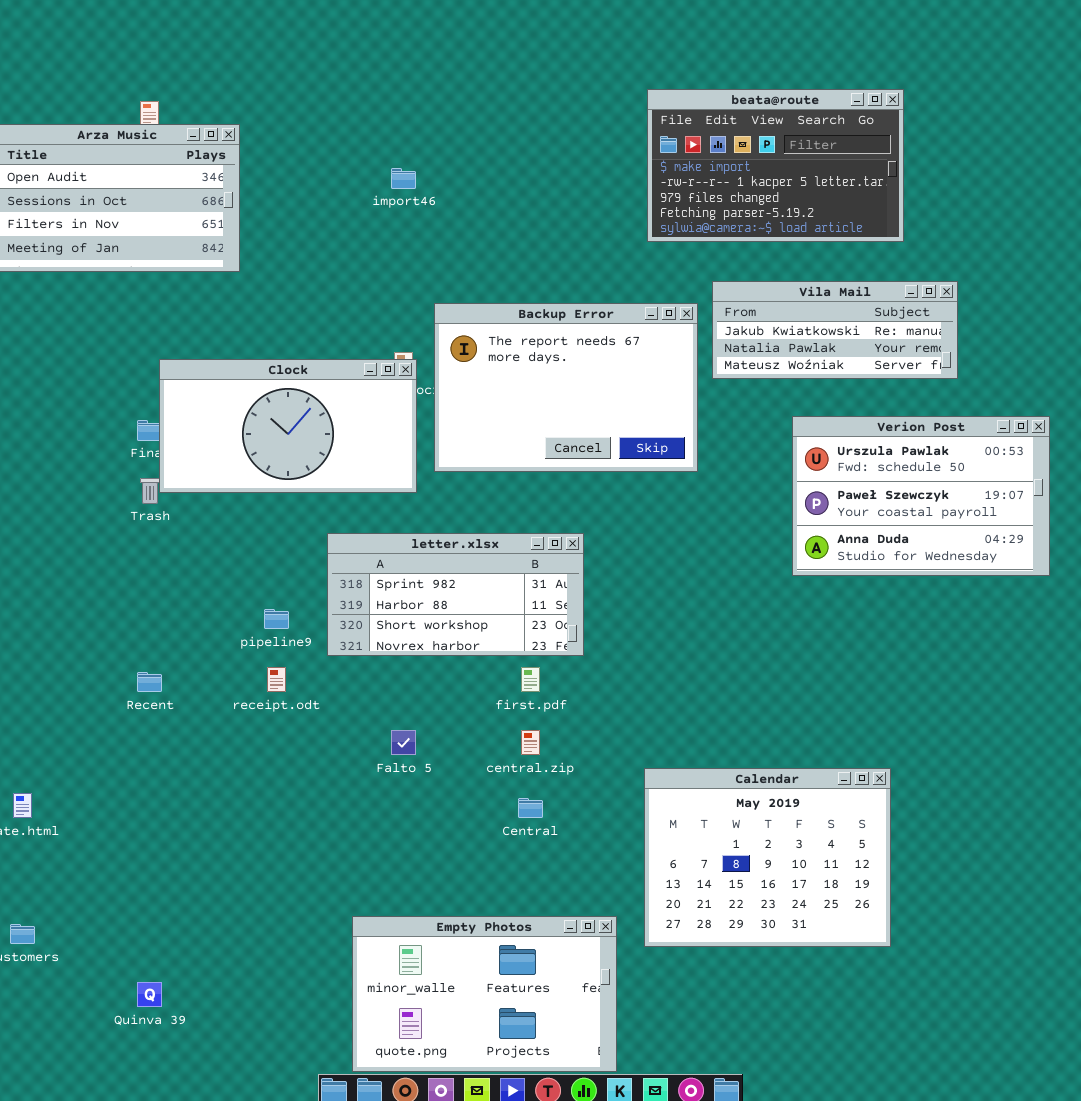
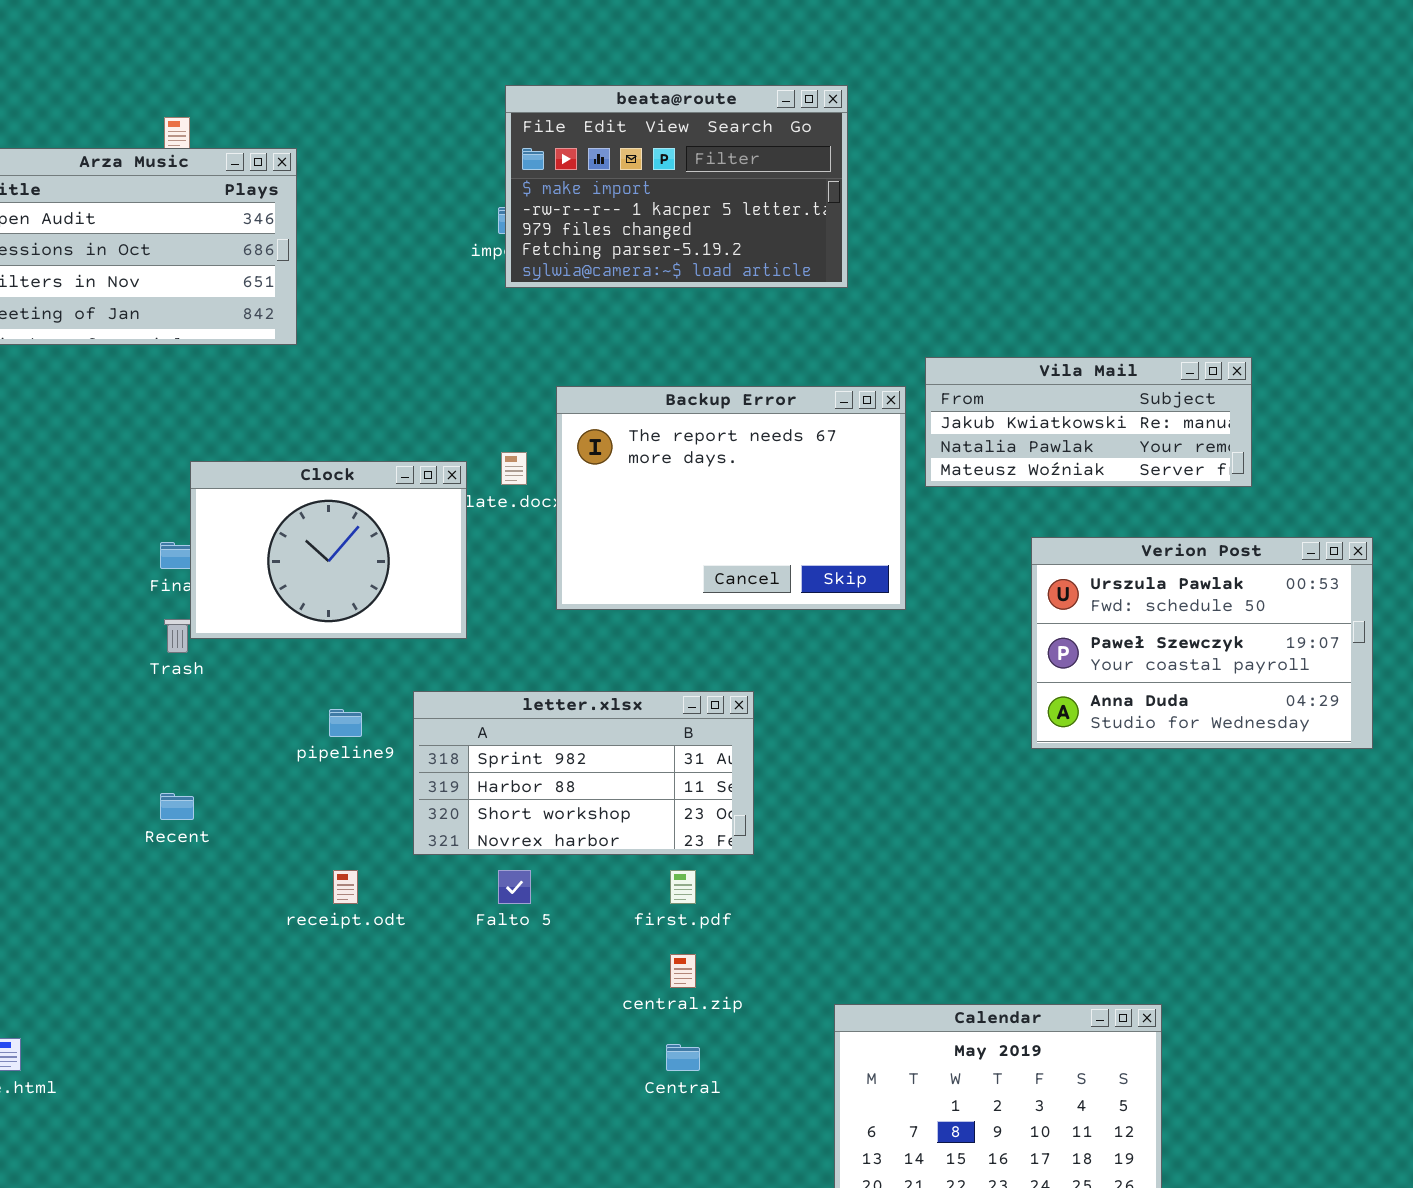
beata@route: [647,89,904,242] -> [505,85,848,288], moved
Clock: [159,359,417,493] -> [190,461,467,639], resized
pipeline9: [264,609,289,629] -> [329,709,362,737], moved
Recent: [137,672,162,692] -> [160,793,194,820], moved
Falto 5: [391,730,416,755] -> [498,870,531,904], moved

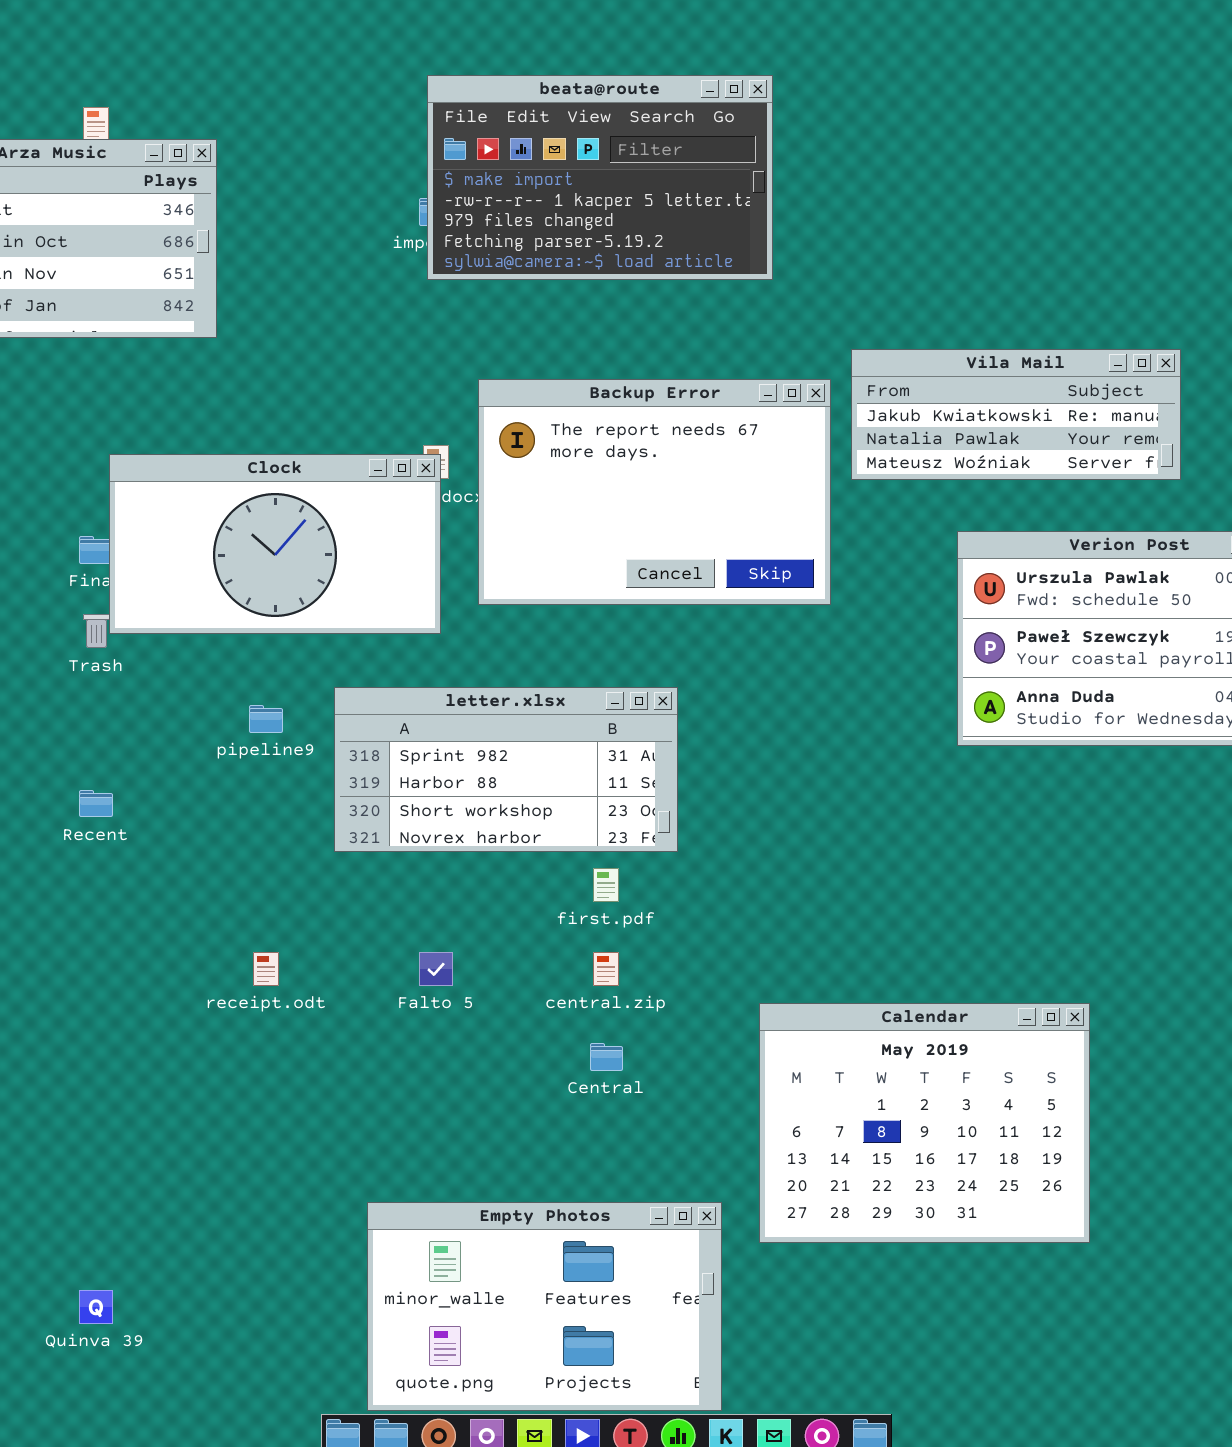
Clock: [190,461,467,639] -> [109,454,441,634], resized
receipt.odt: [333,870,358,904] -> [253,952,279,986], moved
Falto 5: [498,870,531,904] -> [419,952,453,986], moved

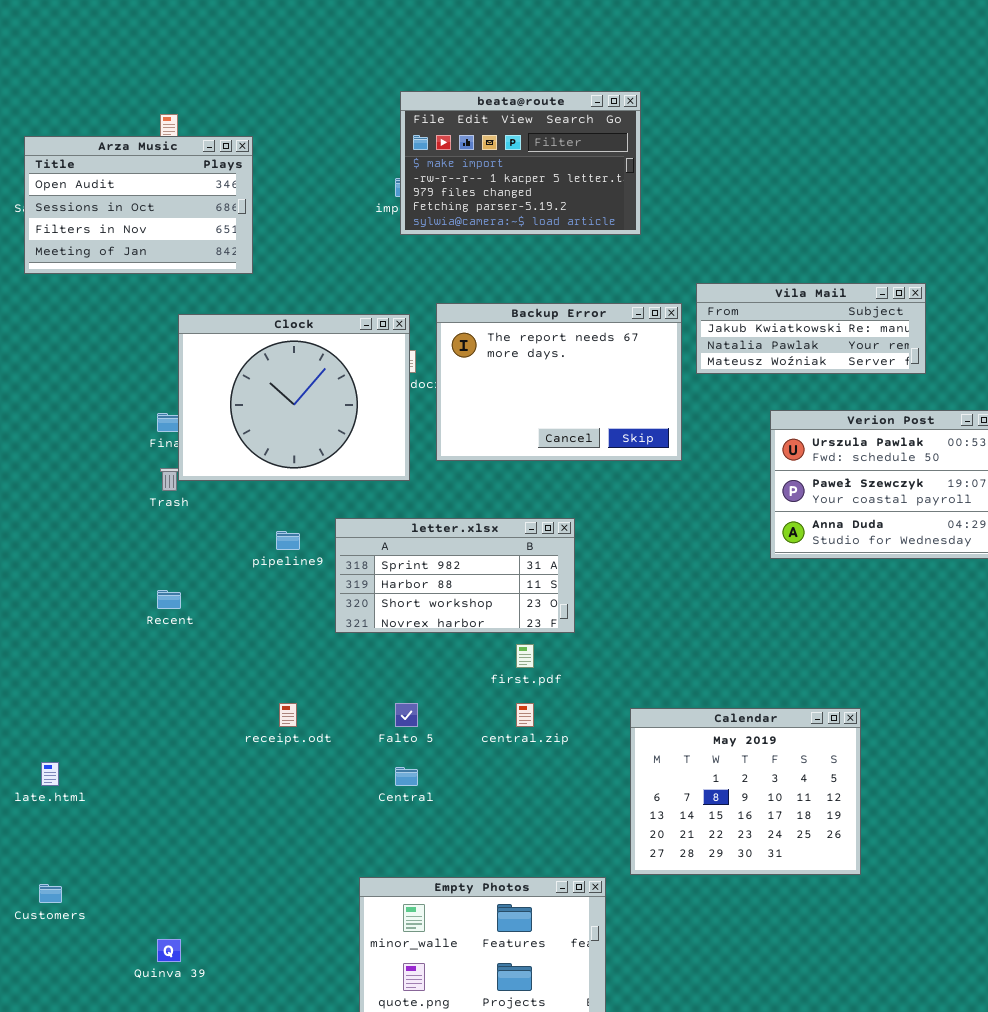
Clock: [109,454,441,634] -> [178,314,410,481], resized
Calendar: [759,1003,1090,1243] -> [630,708,861,875], moved
Central: [590,1043,623,1071] -> [395,767,418,786], moved

